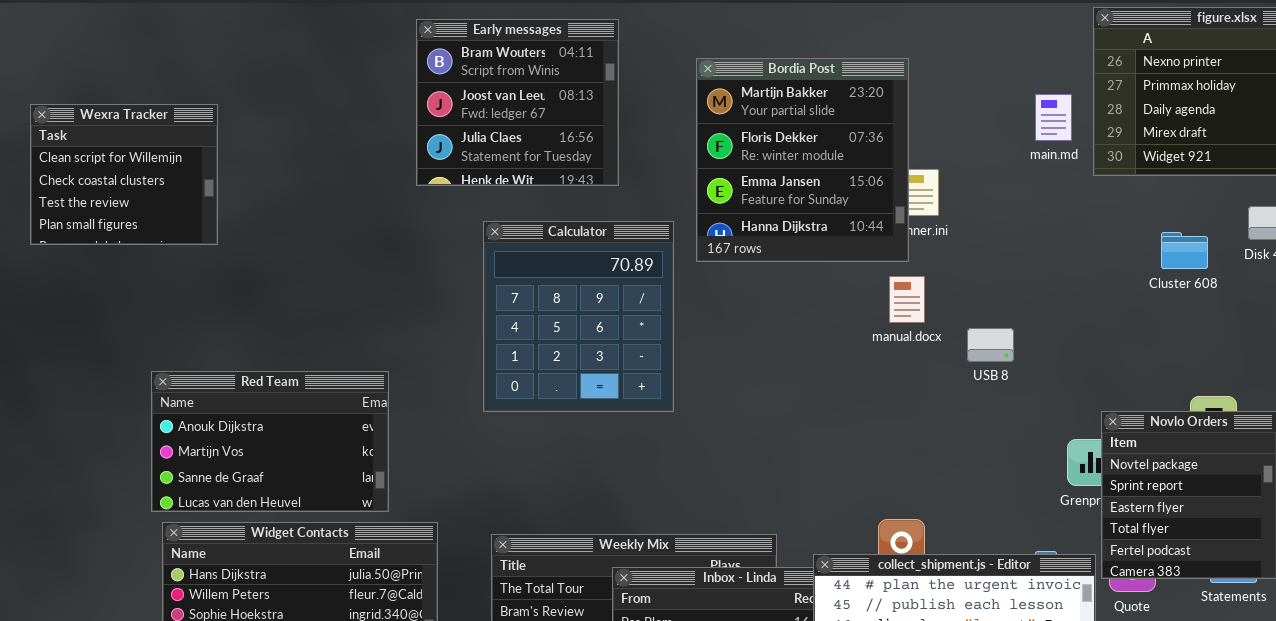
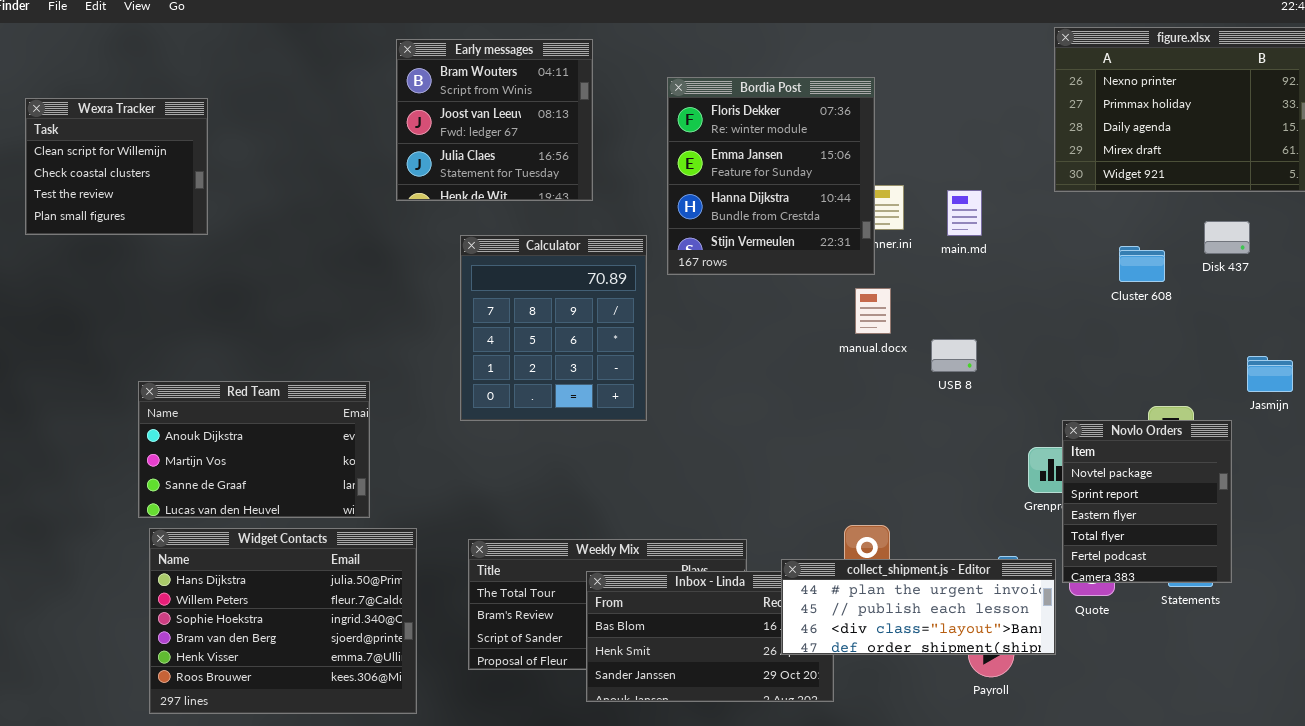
Bordia Post: [696,58,909,262] -> [667,77,875,275], scrolled down 1 row
main.md: [1035,94,1072,141] -> [947,190,982,236], moved
Wexra Tracker: [30,104,218,245] -> [25,98,208,235], moved

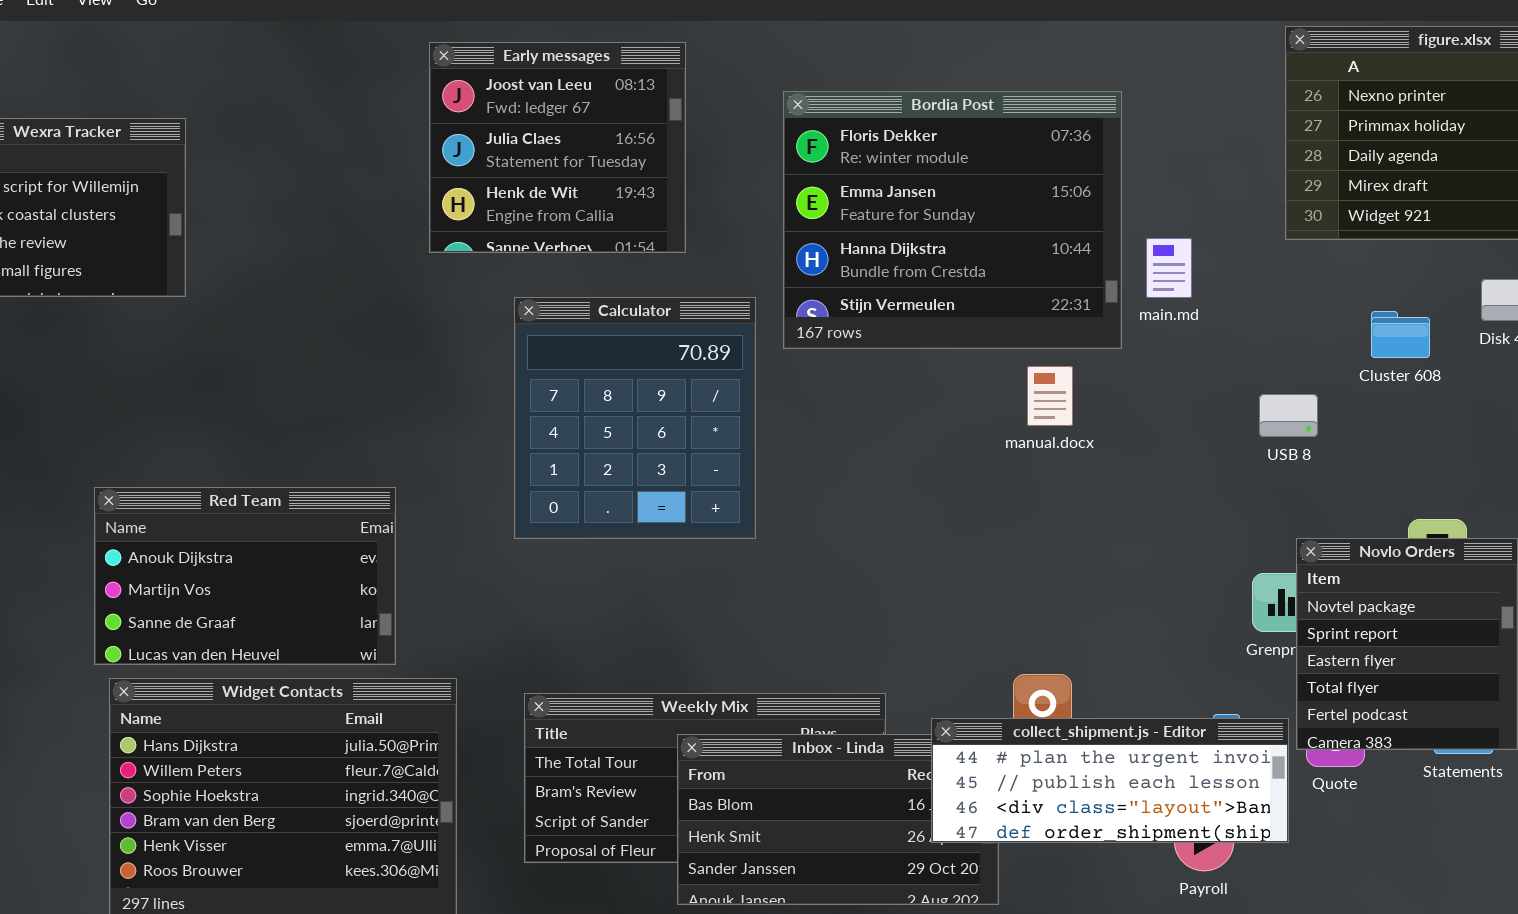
Early messages: [396,39,593,201] -> [429,42,686,253], scrolled down 1 row
Bordia Post: [667,77,875,275] -> [783,91,1122,349], resized
USB 8: [931,339,977,372] -> [1259,394,1318,437], moved

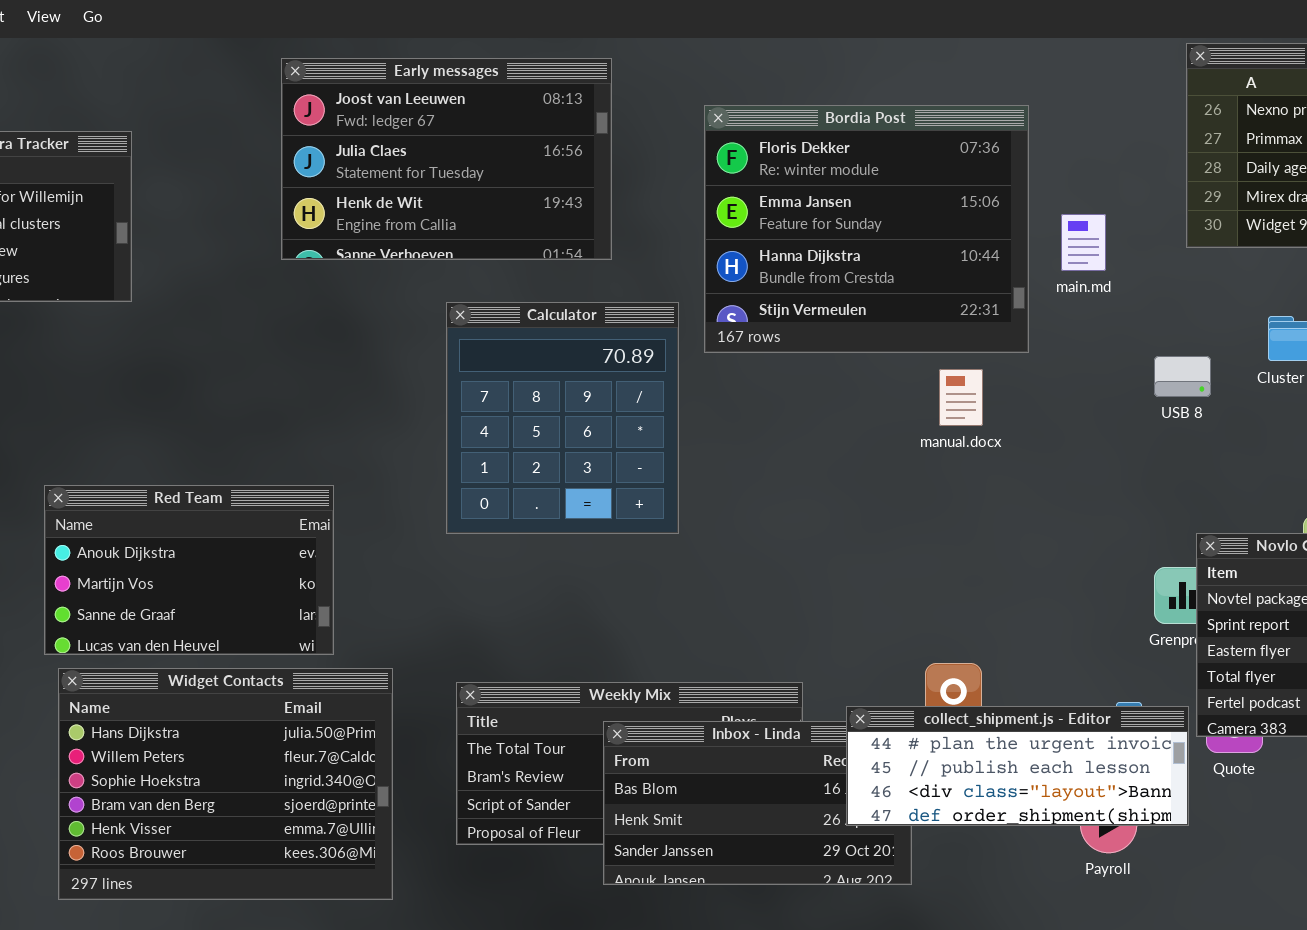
Early messages: [429,42,686,253] -> [281,58,612,260], resized
main.md: [1146,238,1192,298] -> [1061,214,1106,271], moved
USB 8: [1259,394,1318,437] -> [1154,356,1211,397], moved

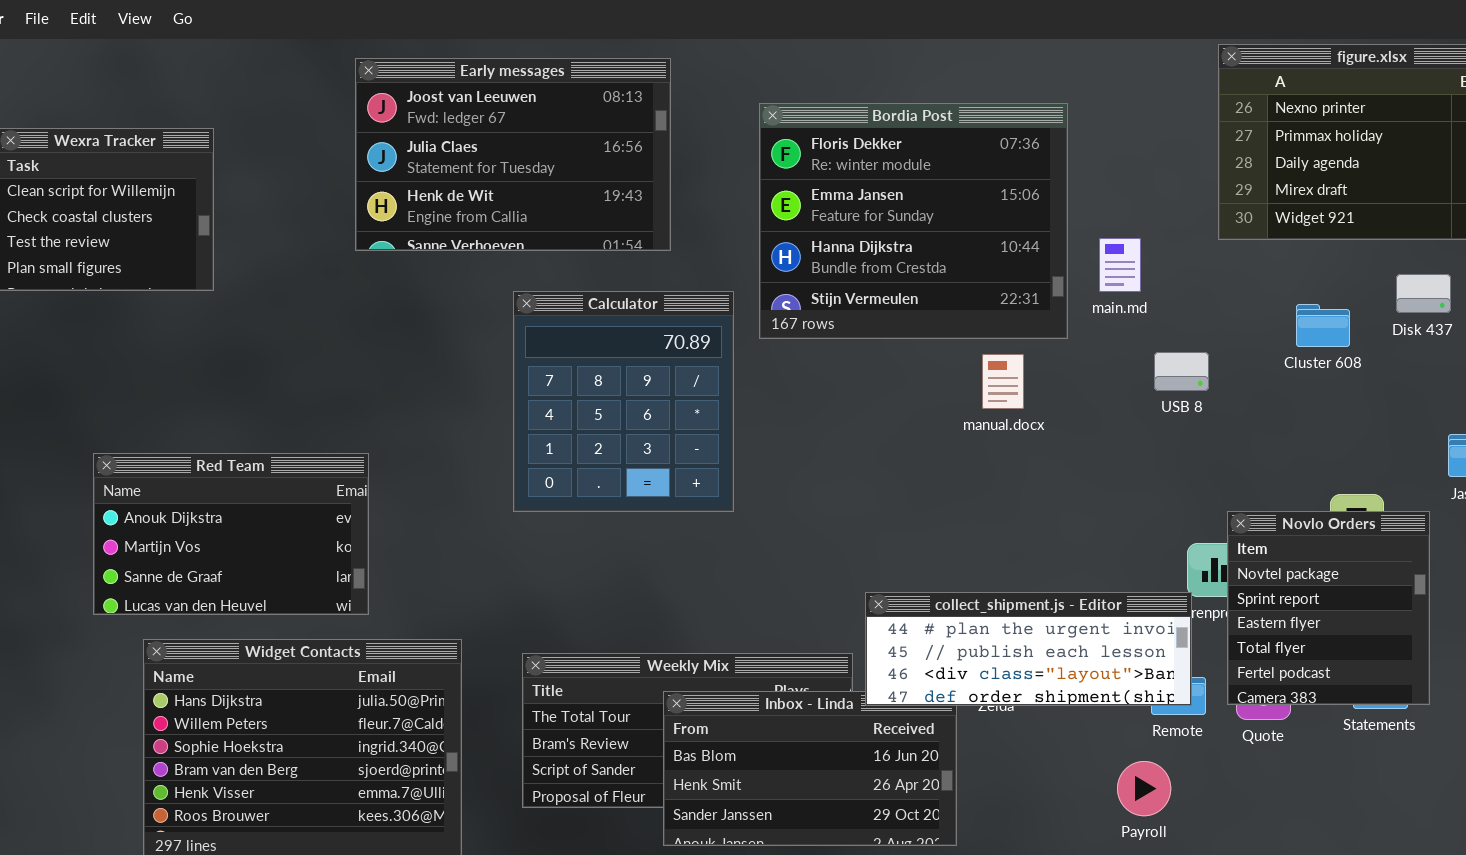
main.md: [1061,214,1106,271] -> [1099,238,1141,292], moved
USB 8: [1154,356,1211,397] -> [1154,352,1209,391], moved
Red Team: [44,485,334,655] -> [93,453,369,615], moved
collect_shipment.js - Editor: [846,706,1189,826] -> [865,592,1192,706], moved

